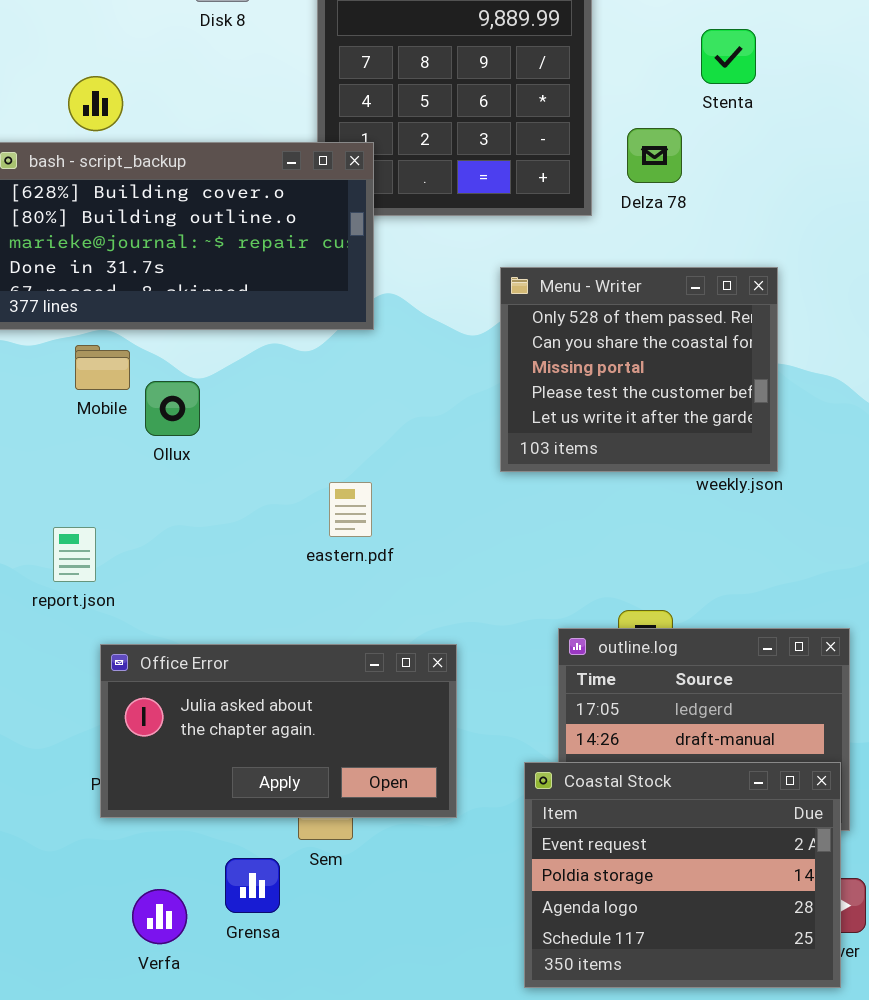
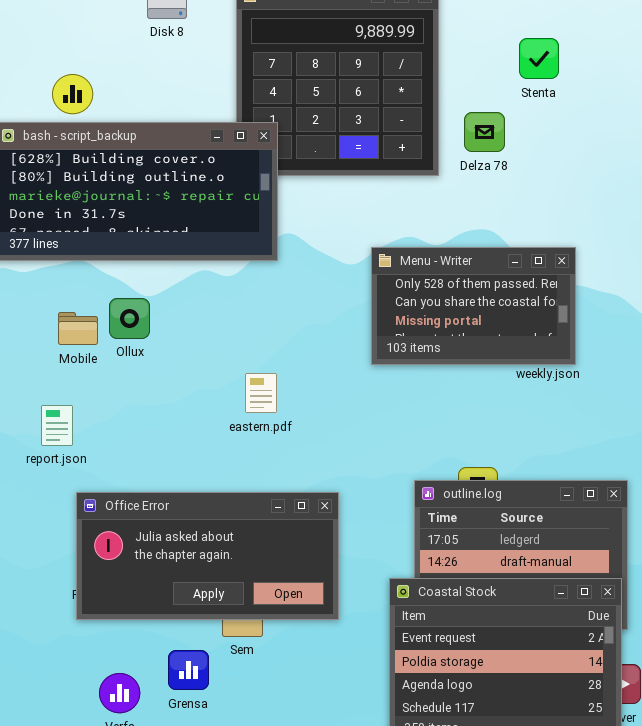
Menu - Writer: [500,267,778,472] -> [371,247,576,365], resized
Mobile: [75,345,130,390] -> [58,312,98,345], moved

